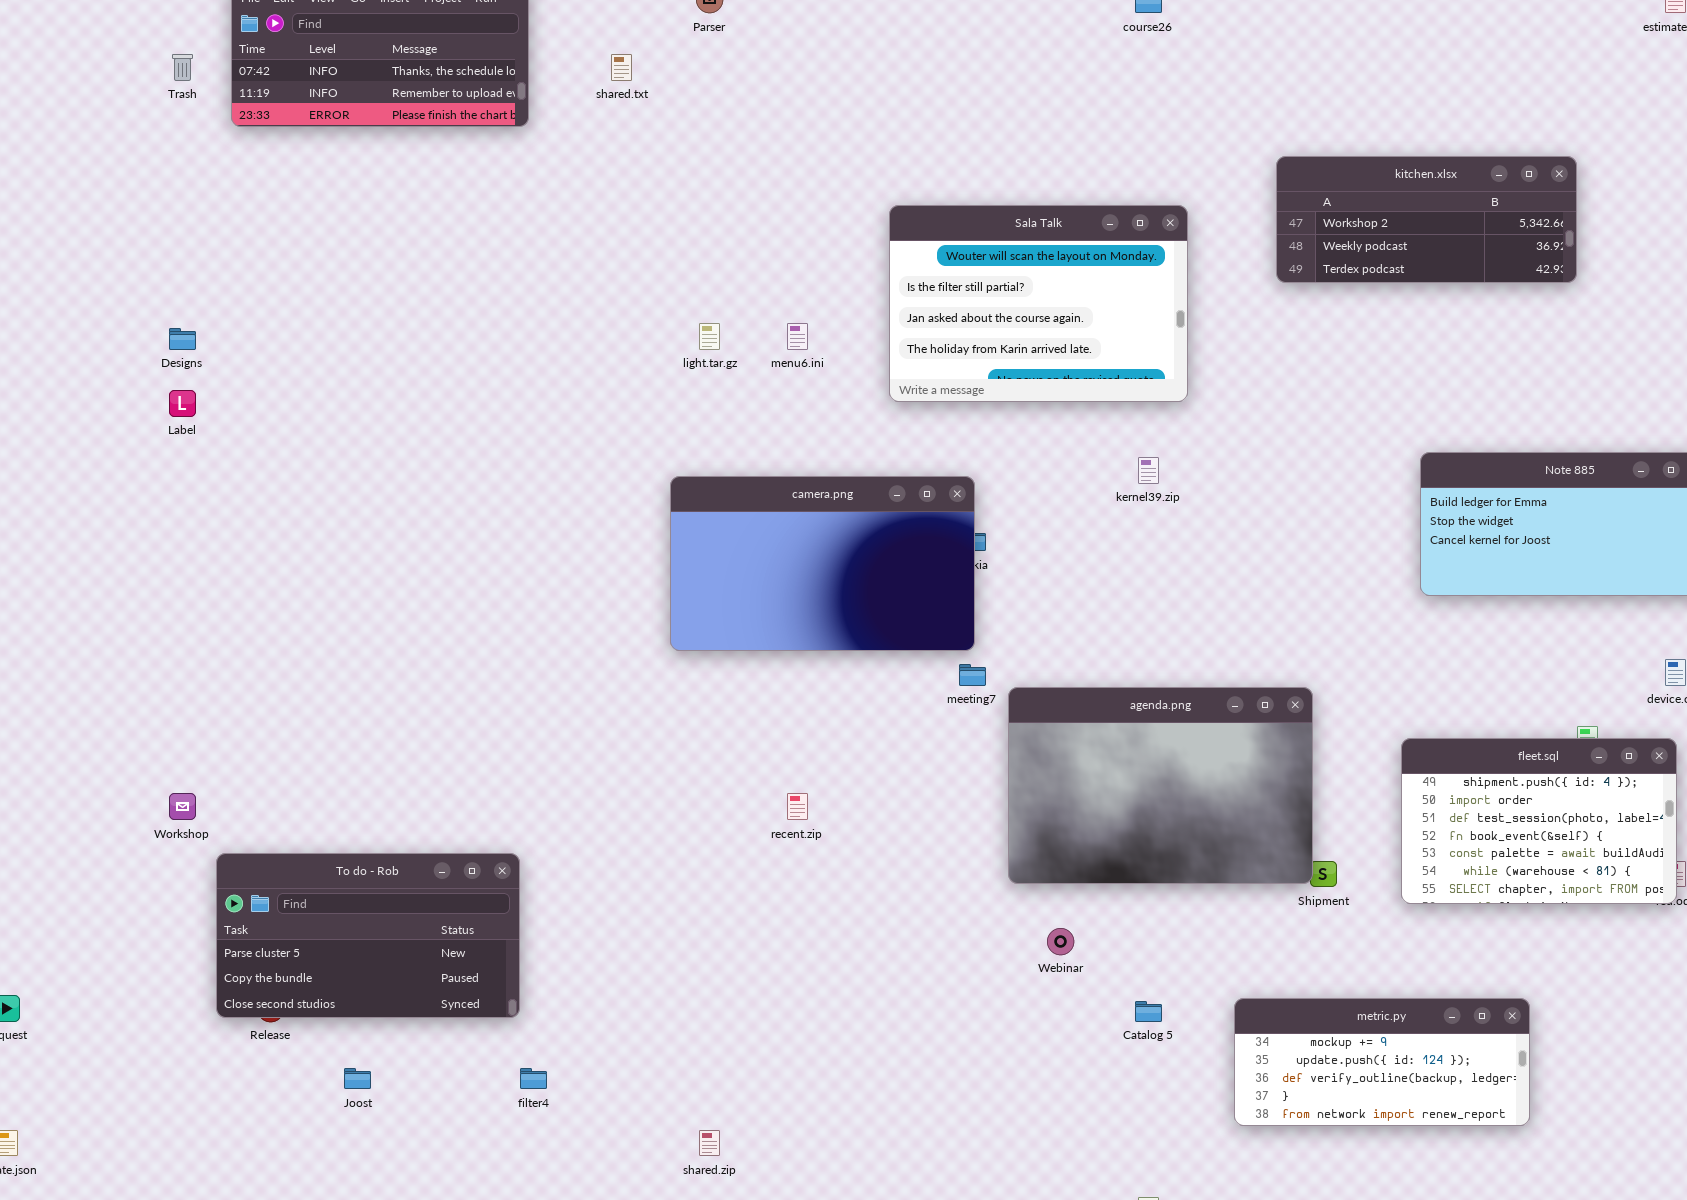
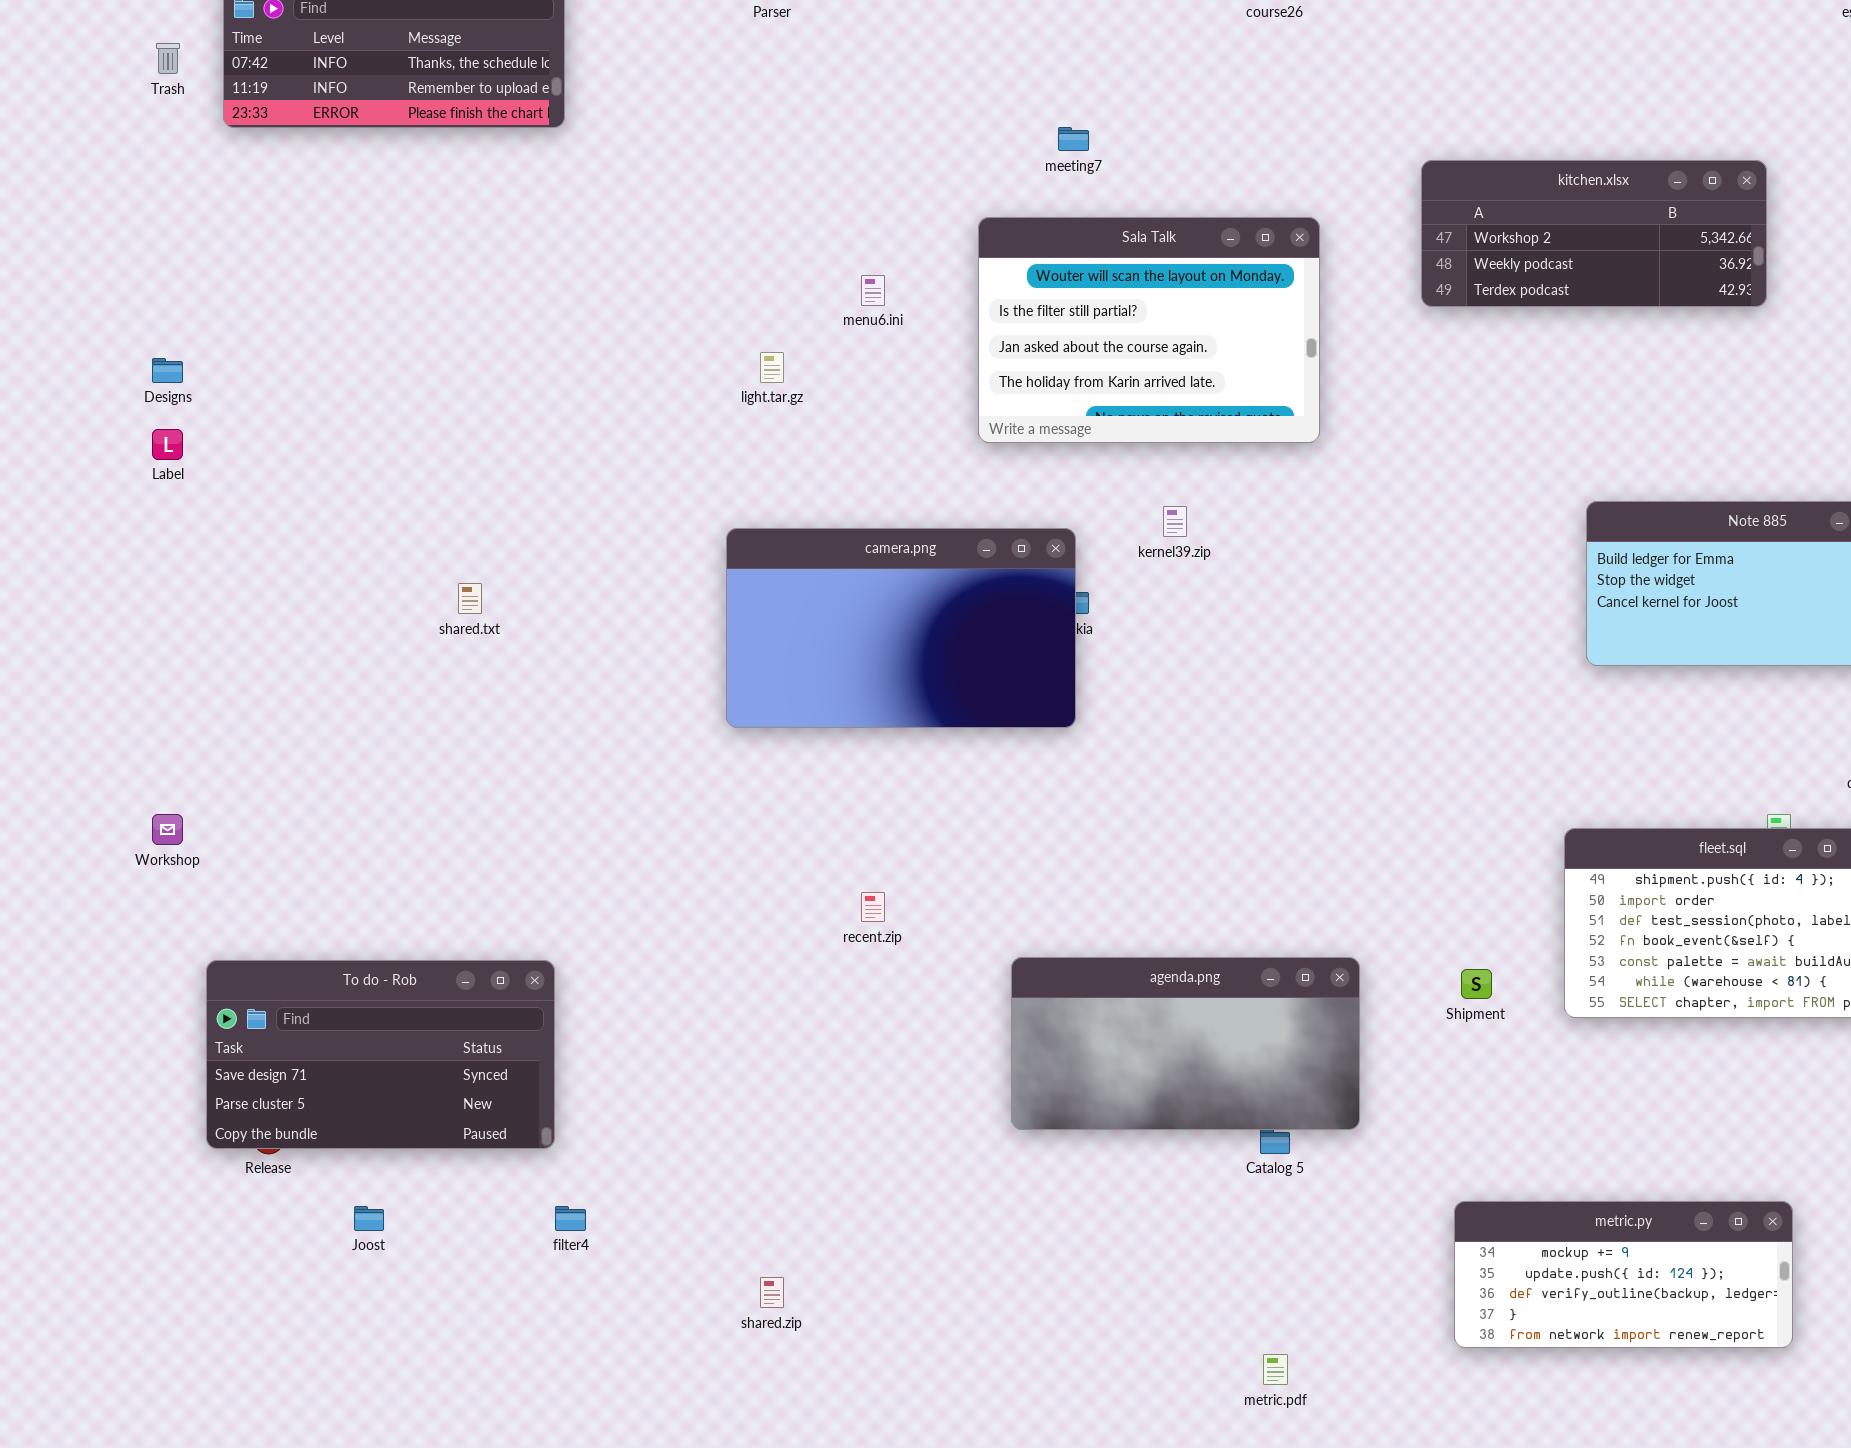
shared.txt: [611,54,632,81] -> [458,583,482,614], moved
menu6.ini: [787,323,808,350] -> [861,275,885,306], moved
kernel39.zip: [1138,457,1159,484] -> [1163,506,1187,537], moved
meeting7: [959,664,986,686] -> [1058,127,1089,151], moved
agenda.png: [1008,687,1313,884] -> [1011,957,1360,1130], moved, resized
Workshop: [169,793,196,820] -> [152,814,183,845], moved
To do - Rob: [216,853,520,1018] -> [206,960,555,1149], scrolled up 1 row
metric.py: [1234,998,1530,1126] -> [1454,1201,1793,1348], moved

